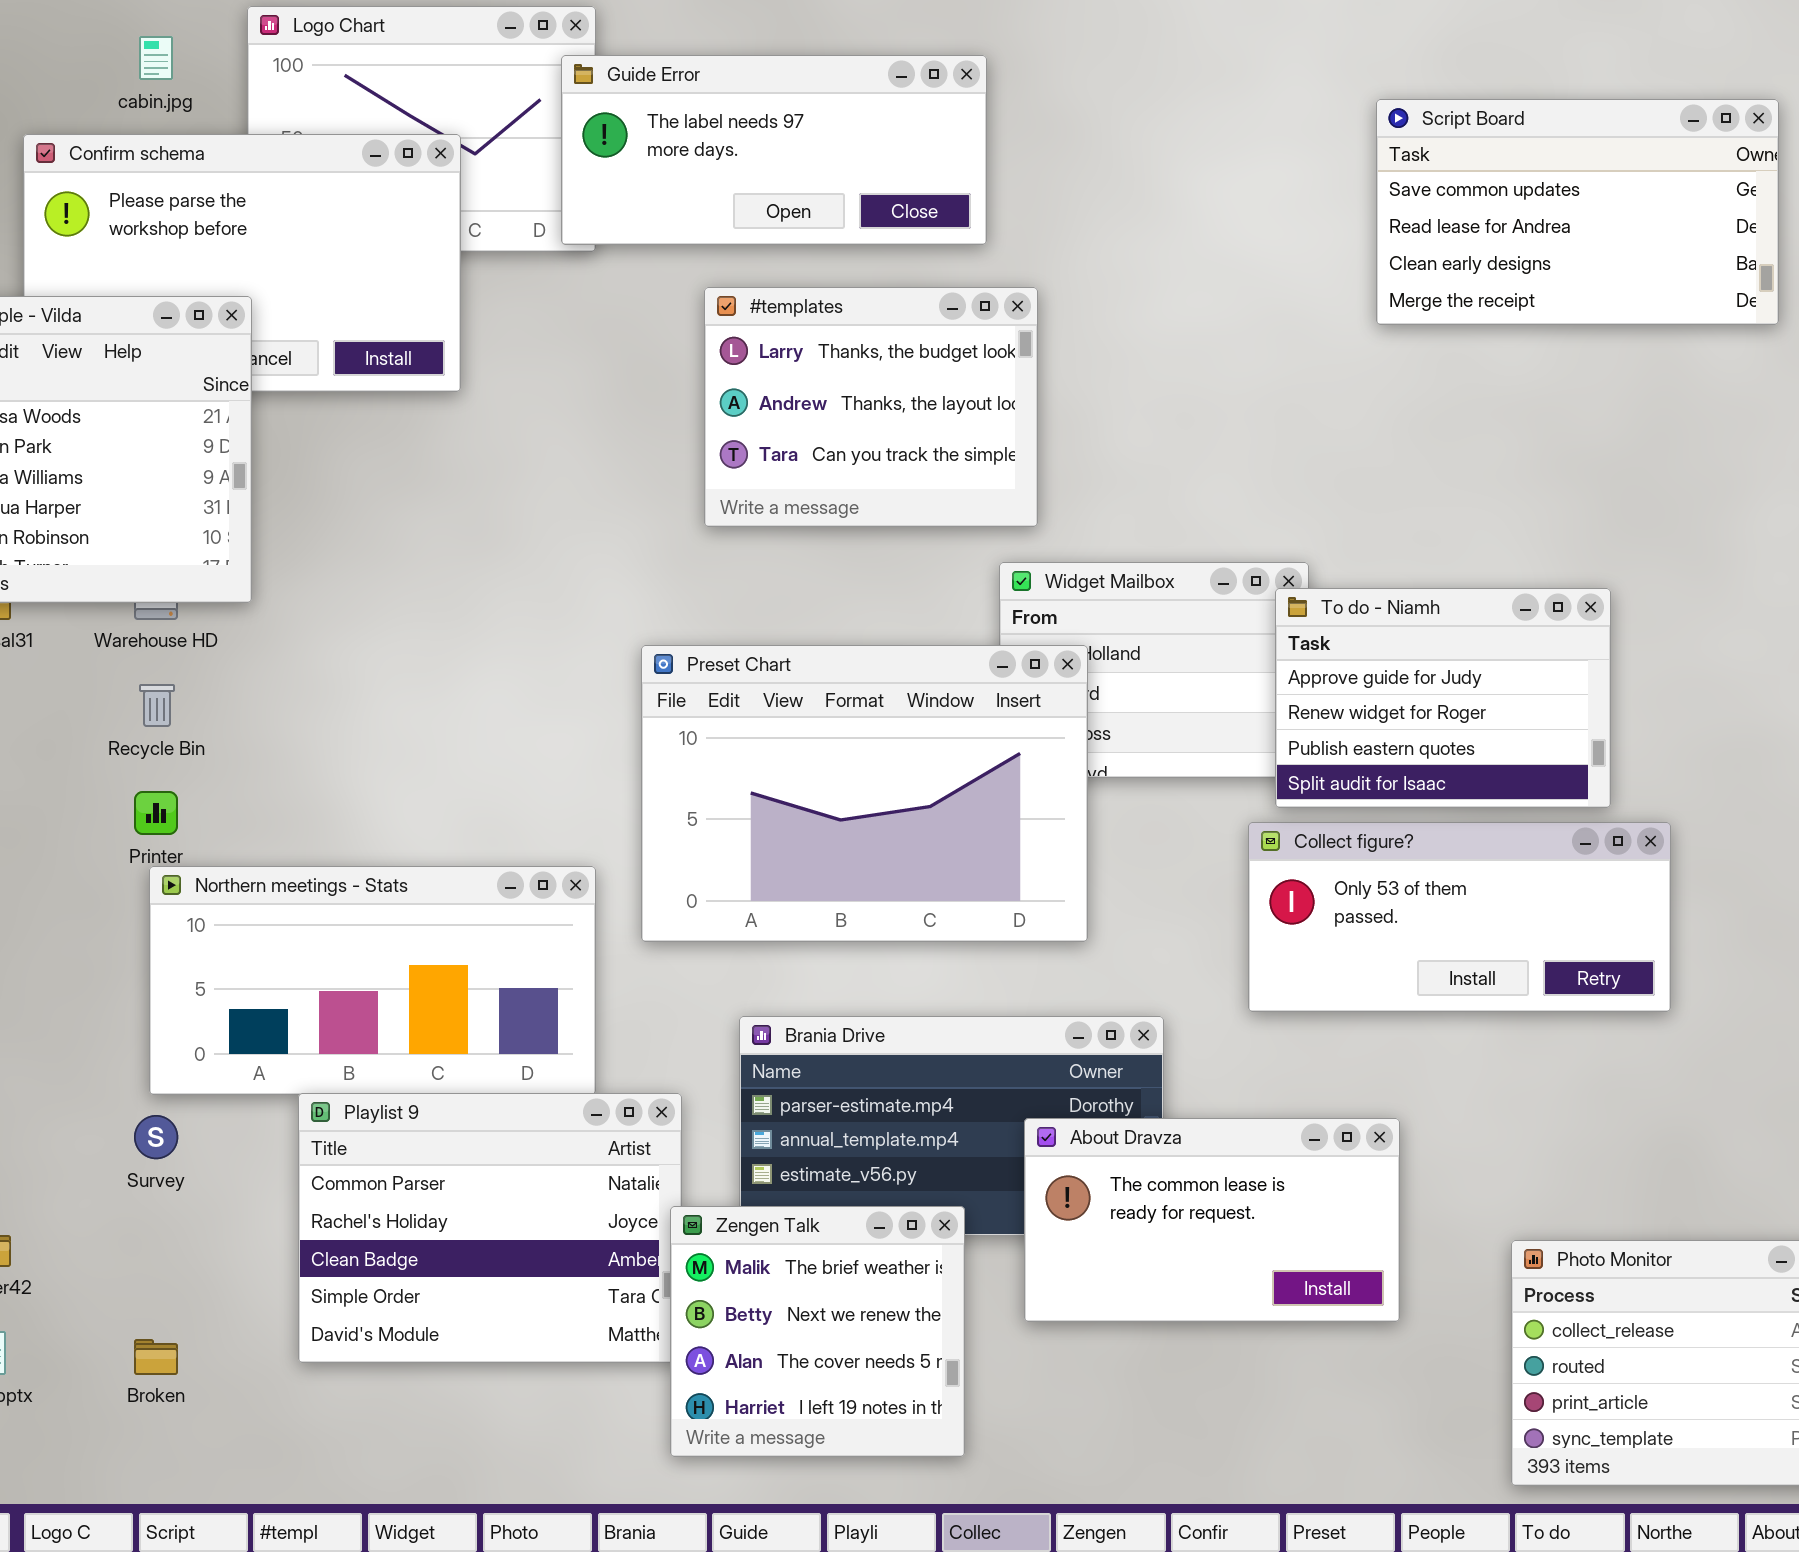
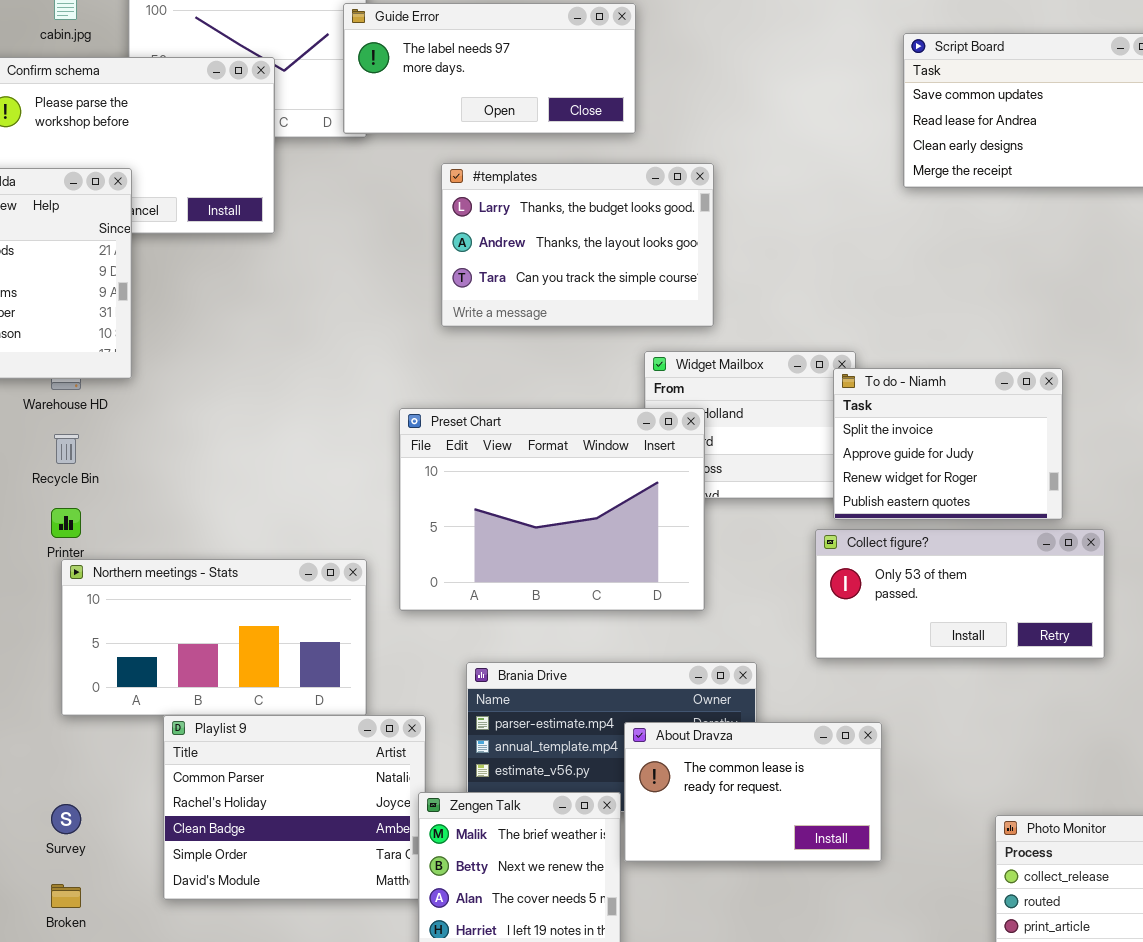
#templates: [704,287,1038,527] -> [441,163,714,327], resized
To do - Niamh: [1275,588,1611,808] -> [833,368,1063,520], scrolled up 1 row
Survey: [134,1115,178,1159] -> [51,804,81,834], moved
About Dravza: [1024,1118,1400,1322] -> [624,722,882,862], moved

